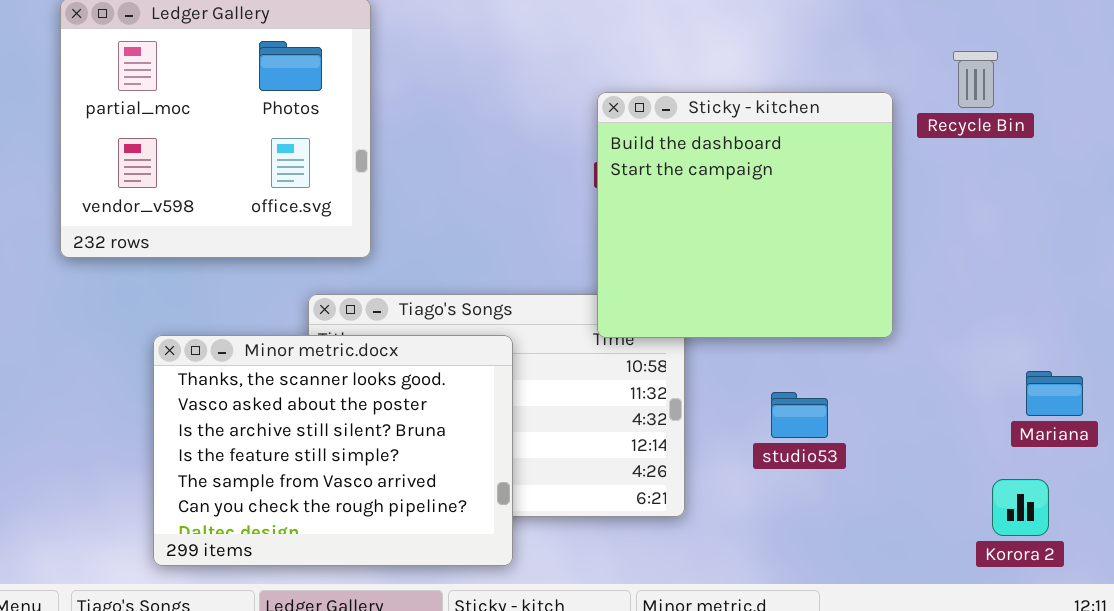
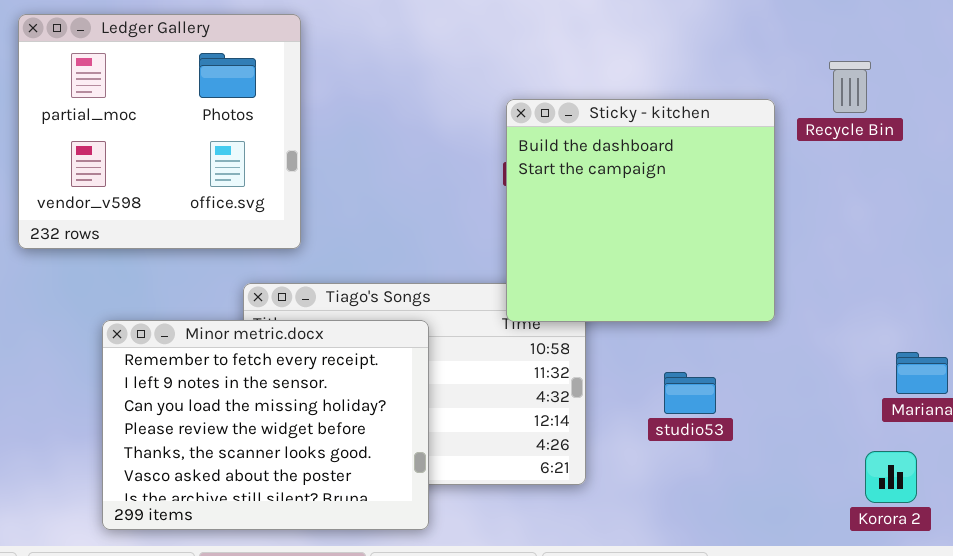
Minor metric.docx: [153,335,513,566] -> [102,320,429,530], scrolled up 4 rows

